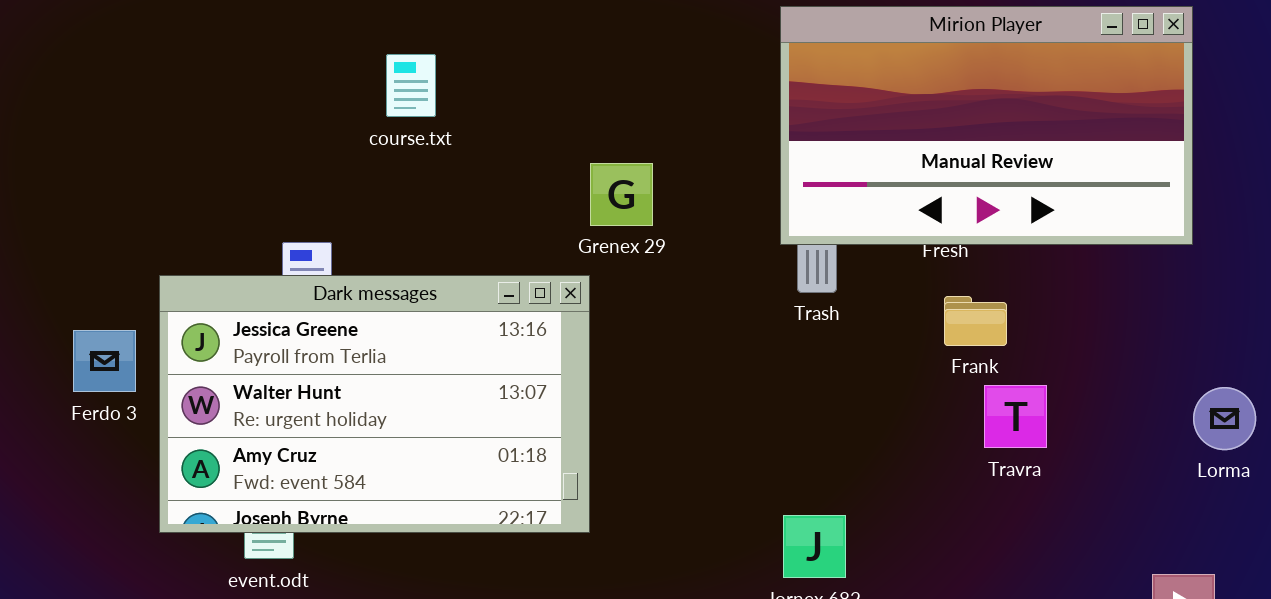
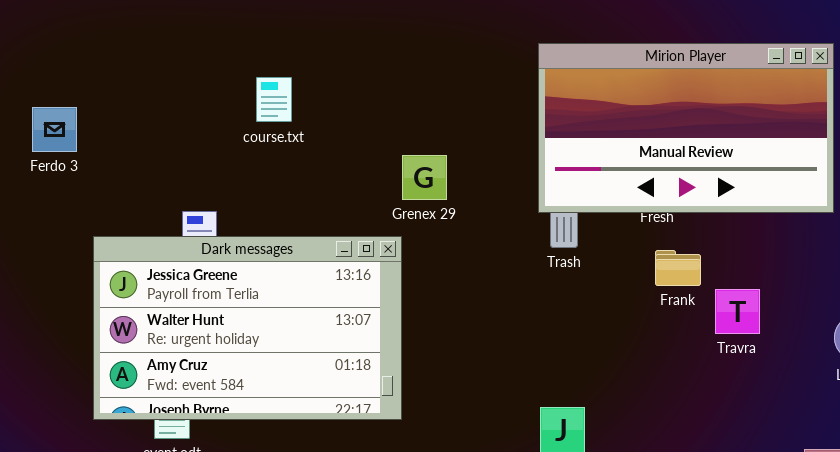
Ferdo 3: [73,330,136,392] -> [32,107,77,152], moved
Travra: [984,385,1047,448] -> [715,289,760,334], moved

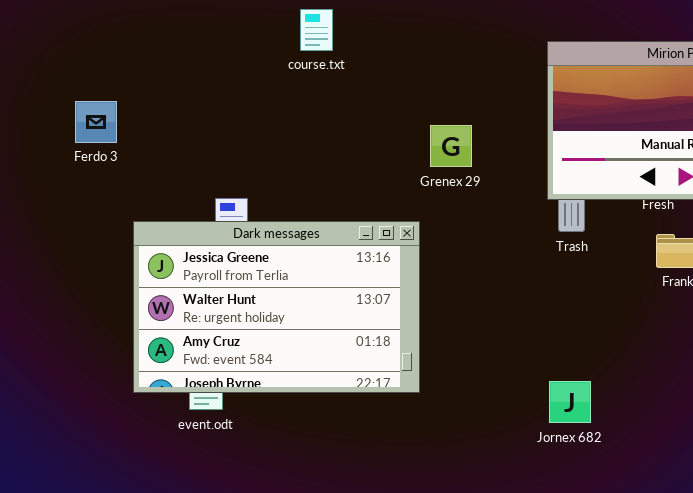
course.txt: [256,77,292,122] -> [300,9,333,51], moved
Grenex 29: [402,155,447,200] -> [430,125,472,167], moved

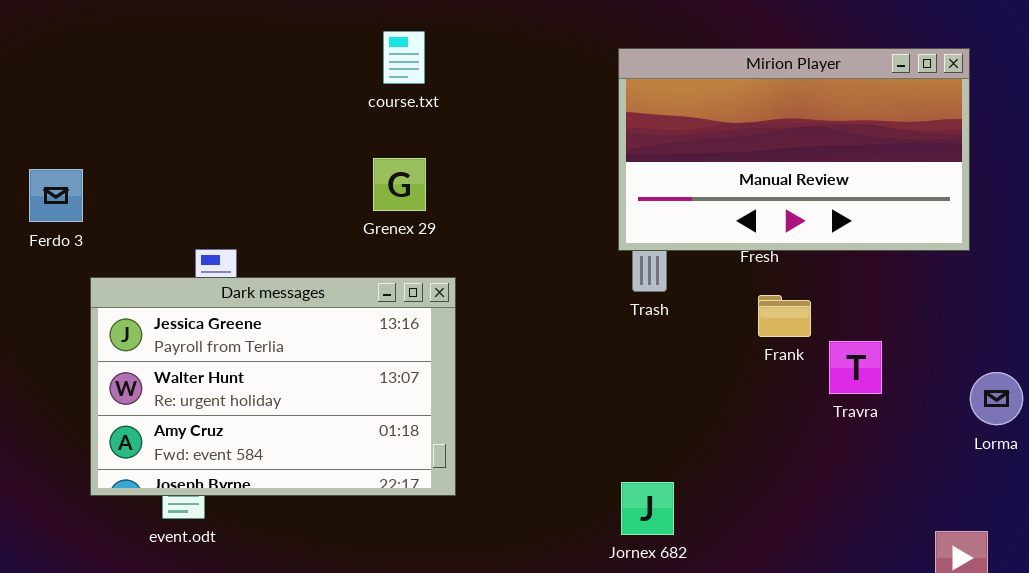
course.txt: [300,9,333,51] -> [383,31,425,84], moved
Ferdo 3: [75,101,117,143] -> [29,169,83,222], moved
Grenex 29: [430,125,472,167] -> [373,158,426,211], moved

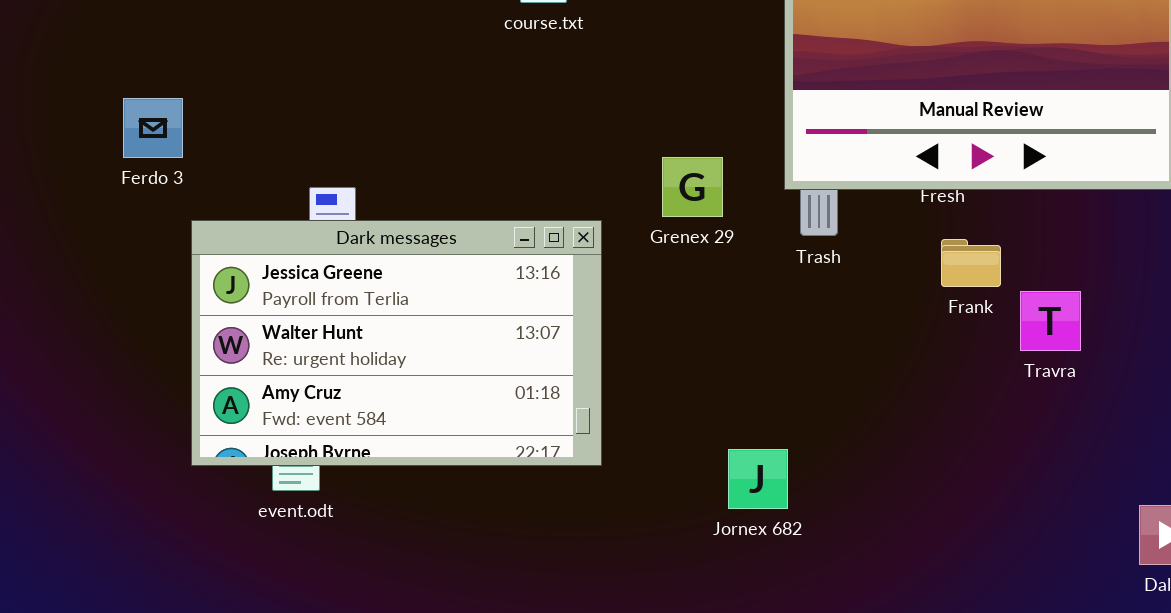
Grenex 29: [373,158,426,211] -> [662,157,723,217], moved
Jornex 682: [621,482,674,535] -> [728,449,788,509], moved

